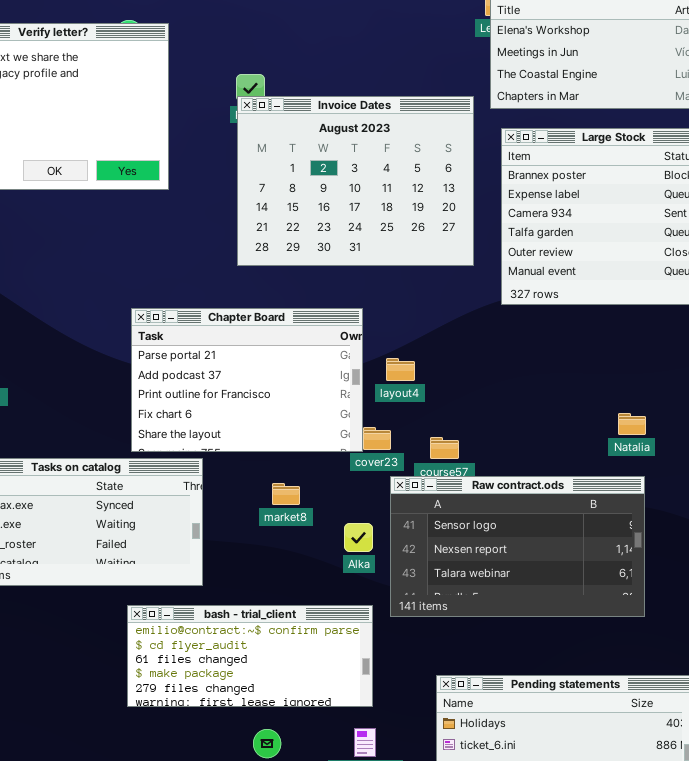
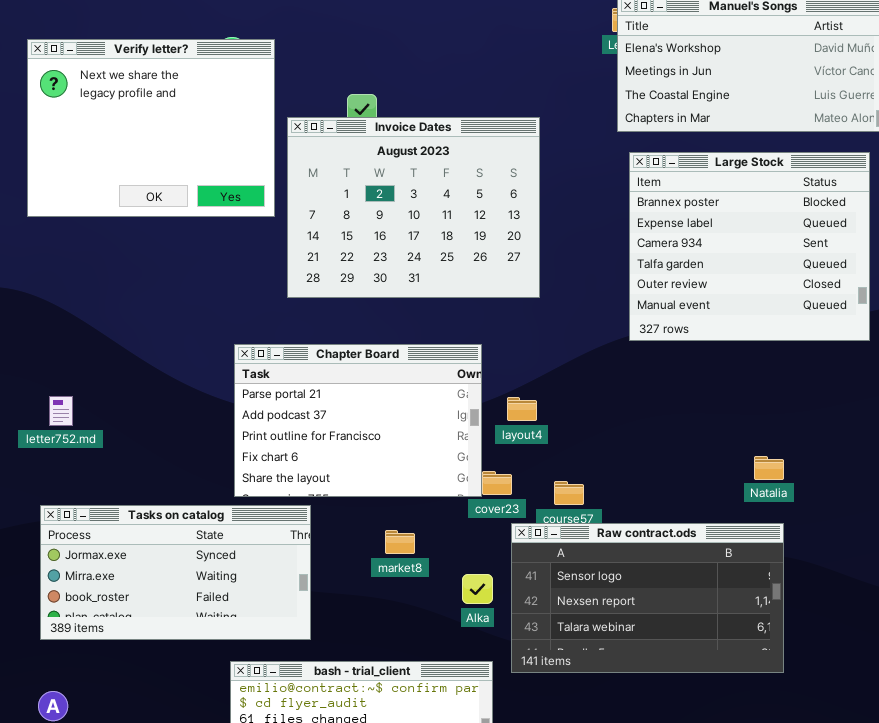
Invoice Dates: [237,96,474,266] -> [287,117,540,298], moved

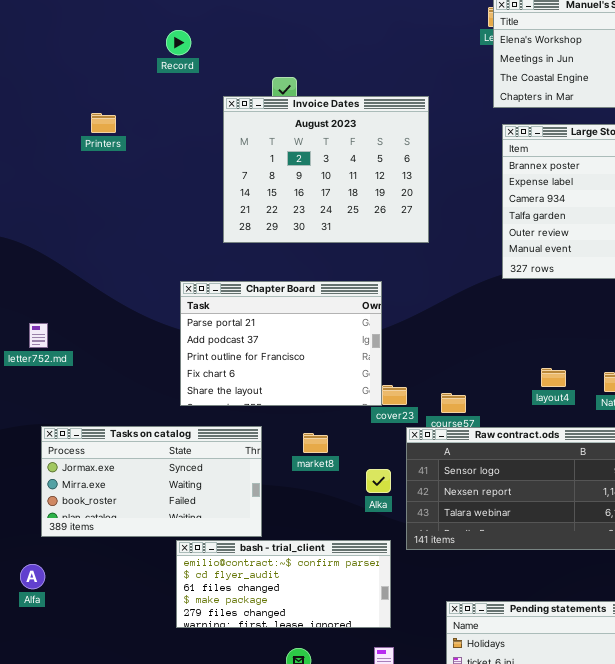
Verify letter?: [27,39,275,217] -> none, closed
layout4: [507,397,537,421] -> [541,368,566,387], moved
Tasks on catalog: [40,505,311,640] -> [41,426,262,537], moved

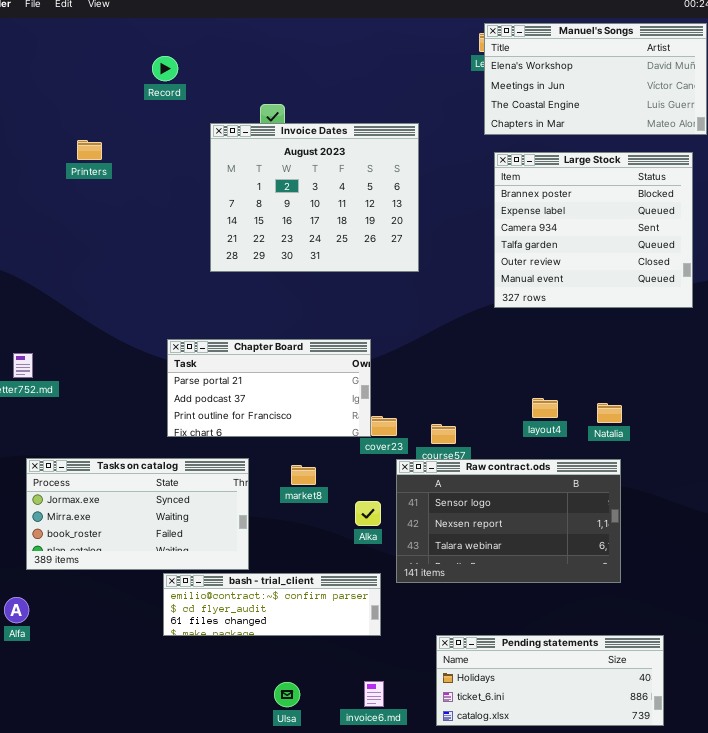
Chapter Board: [180,281,382,406] -> [167,339,371,437], resized
bash - trial_client: [176,540,391,628] -> [163,573,381,636], resized

